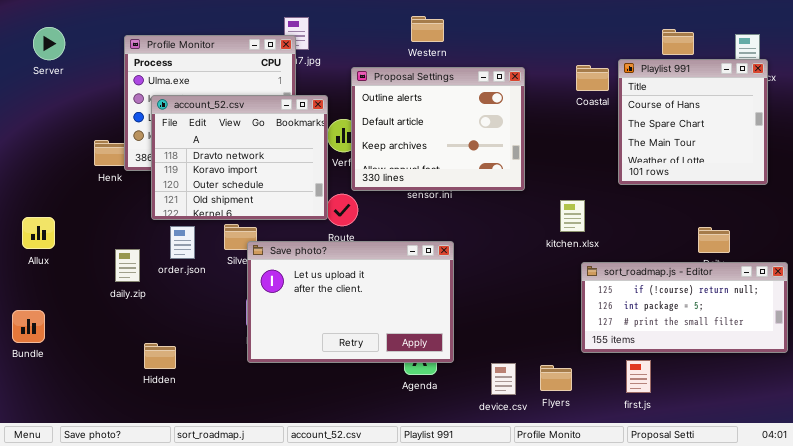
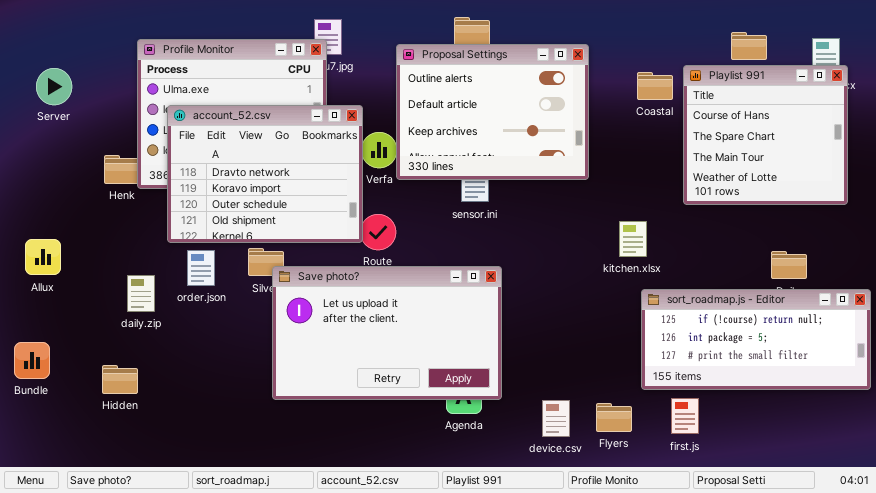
Server: [33,27,65,60] -> [36,68,72,105], moved
Proposal Settings: [351,67,525,191] -> [396,44,589,180], moved
Hidden: [144,343,176,369] -> [102,365,138,394], moved
first.js: [626,360,651,393] -> [671,398,699,434], moved

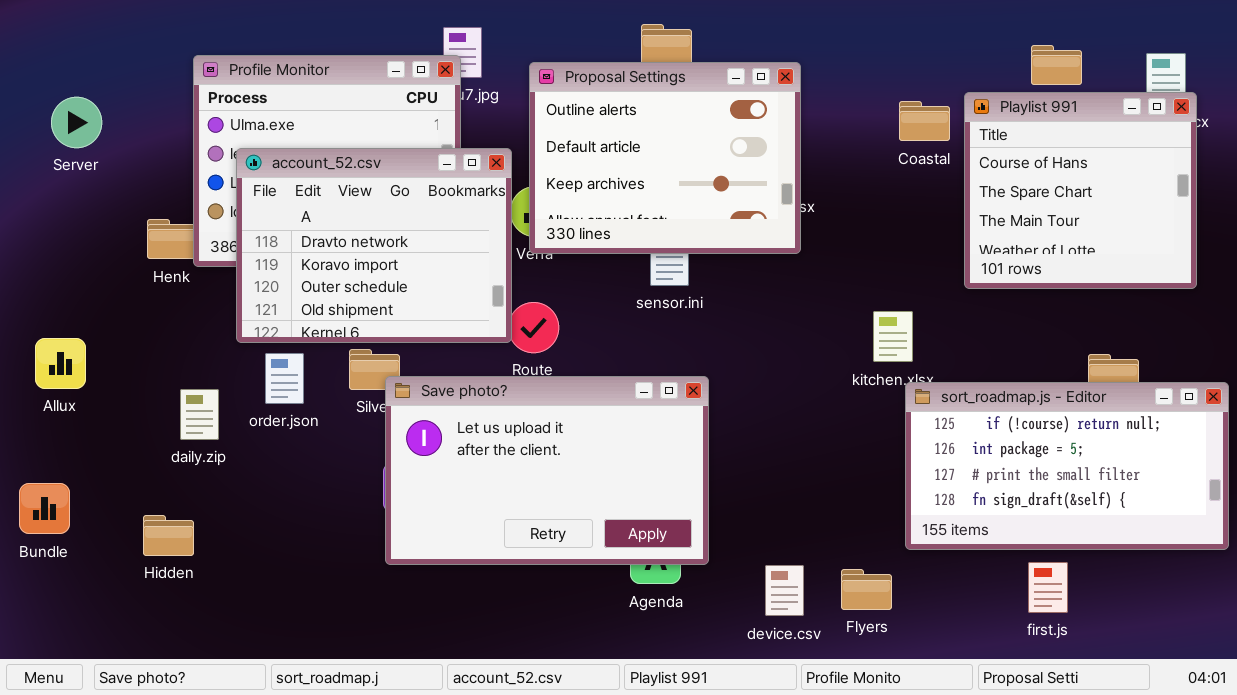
Proposal Settings: [396,44,589,180] -> [529,62,801,254], moved
sort_roadmap.js - Editor: [641,289,871,390] -> [905,382,1229,550], resized
first.js: [671,398,699,434] -> [1028,562,1068,613], moved

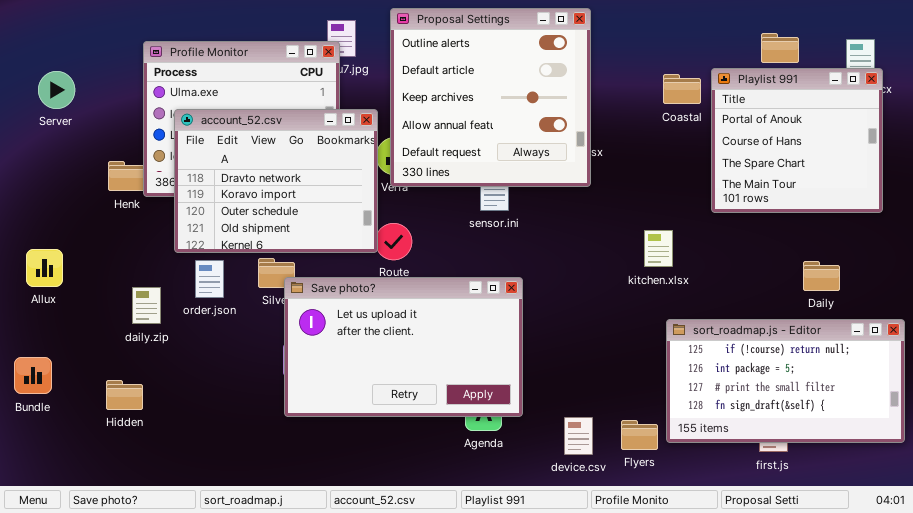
Proposal Settings: [529,62,801,254] -> [390,8,591,187], resized
Playlist 991: [964,92,1197,289] -> [711,68,883,213], scrolled up 1 row
sort_roadmap.js - Editor: [905,382,1229,550] -> [666,319,905,443], moved

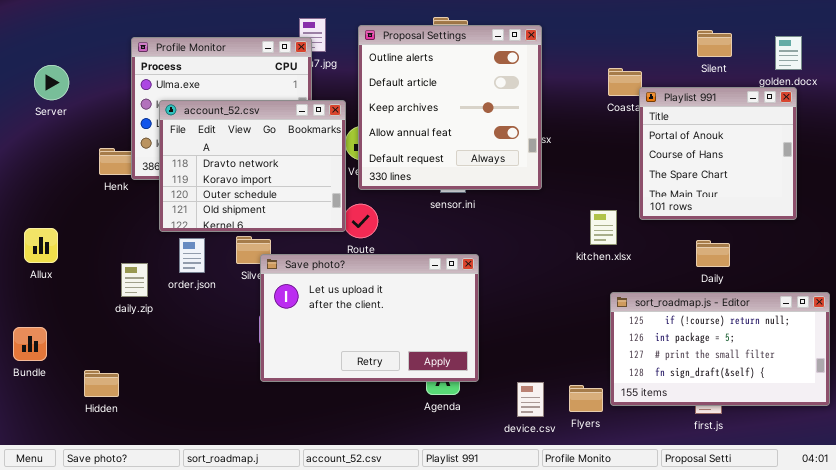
Proposal Settings: [390,8,591,187] -> [358,25,542,190], moved
Playlist 991: [711,68,883,213] -> [639,87,797,220], moved
Daily: [803,261,840,291] -> [696,240,730,267], moved
Hidden: [106,380,143,410] -> [84,370,119,397], moved

